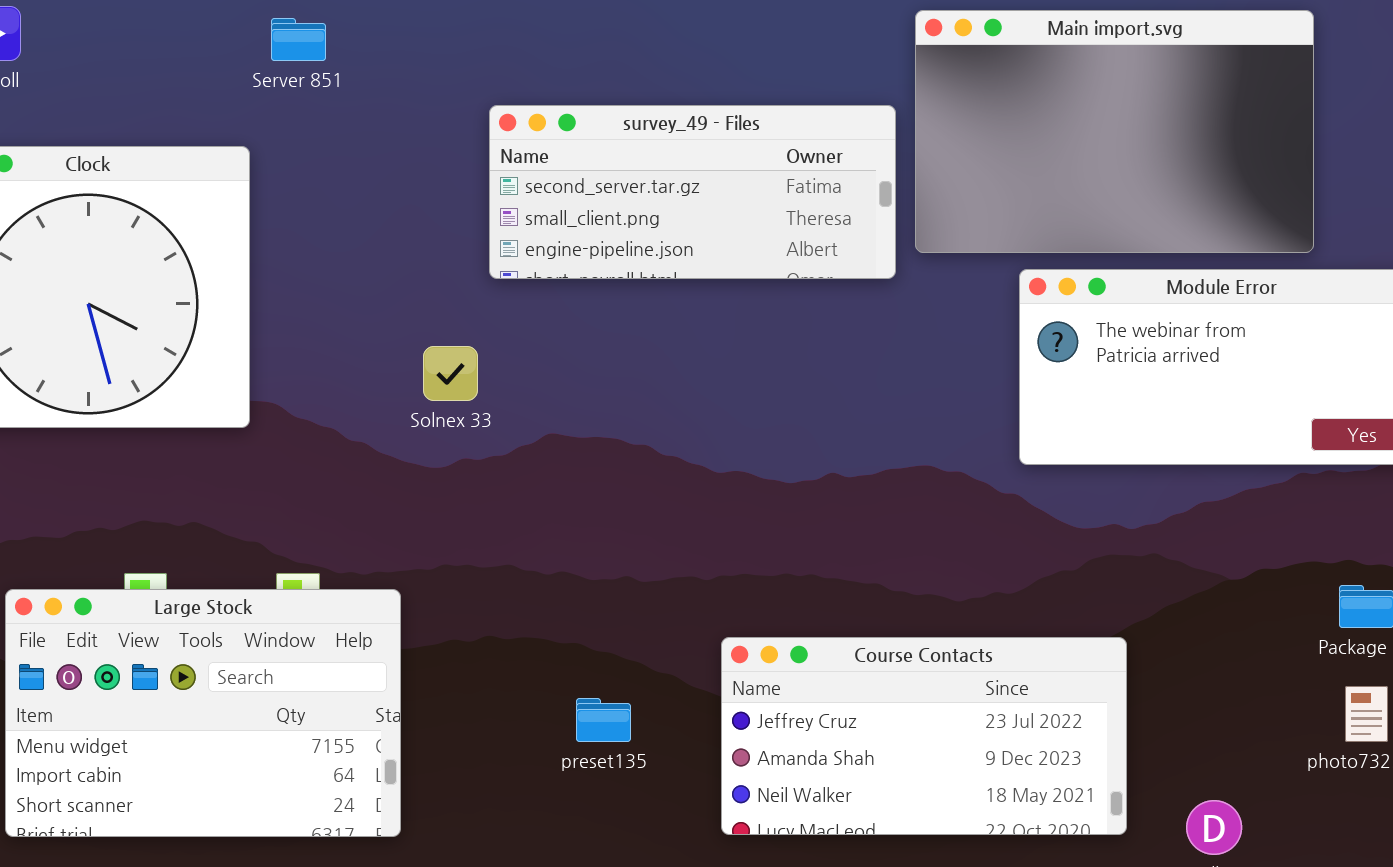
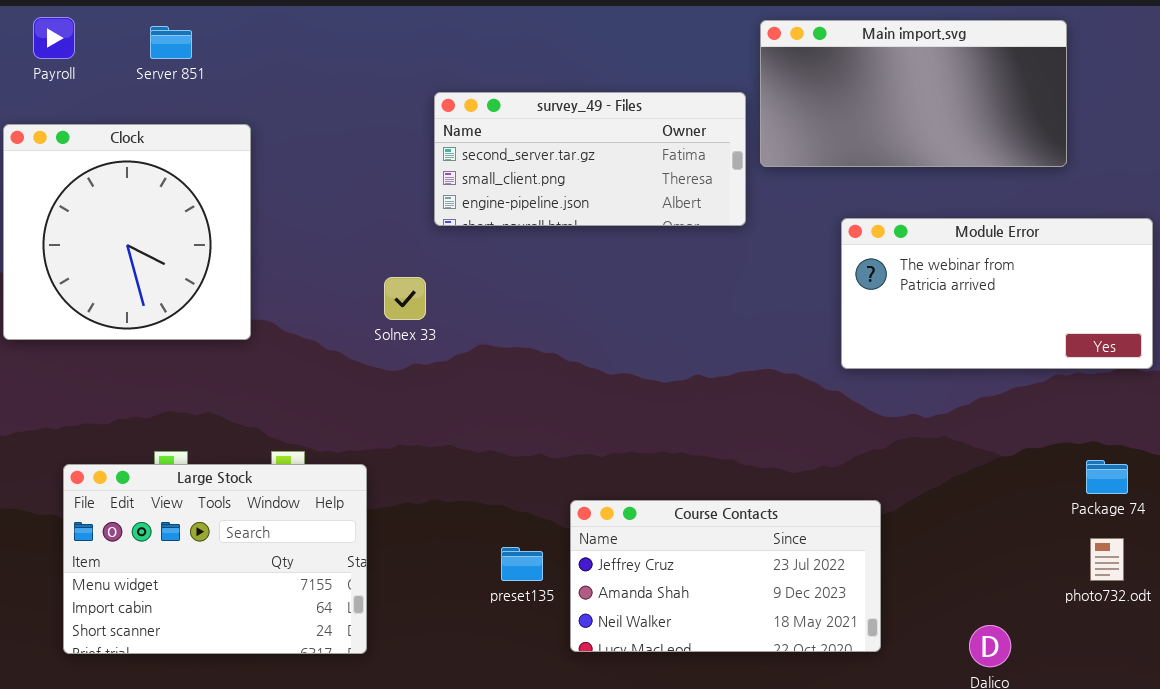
Main import.svg: [915,10,1314,253] -> [760,20,1067,167], resized
Server 851: [271,18,326,61] -> [150,26,192,59], moved
Course Contacts: [721,637,1127,835] -> [570,500,881,652], moved

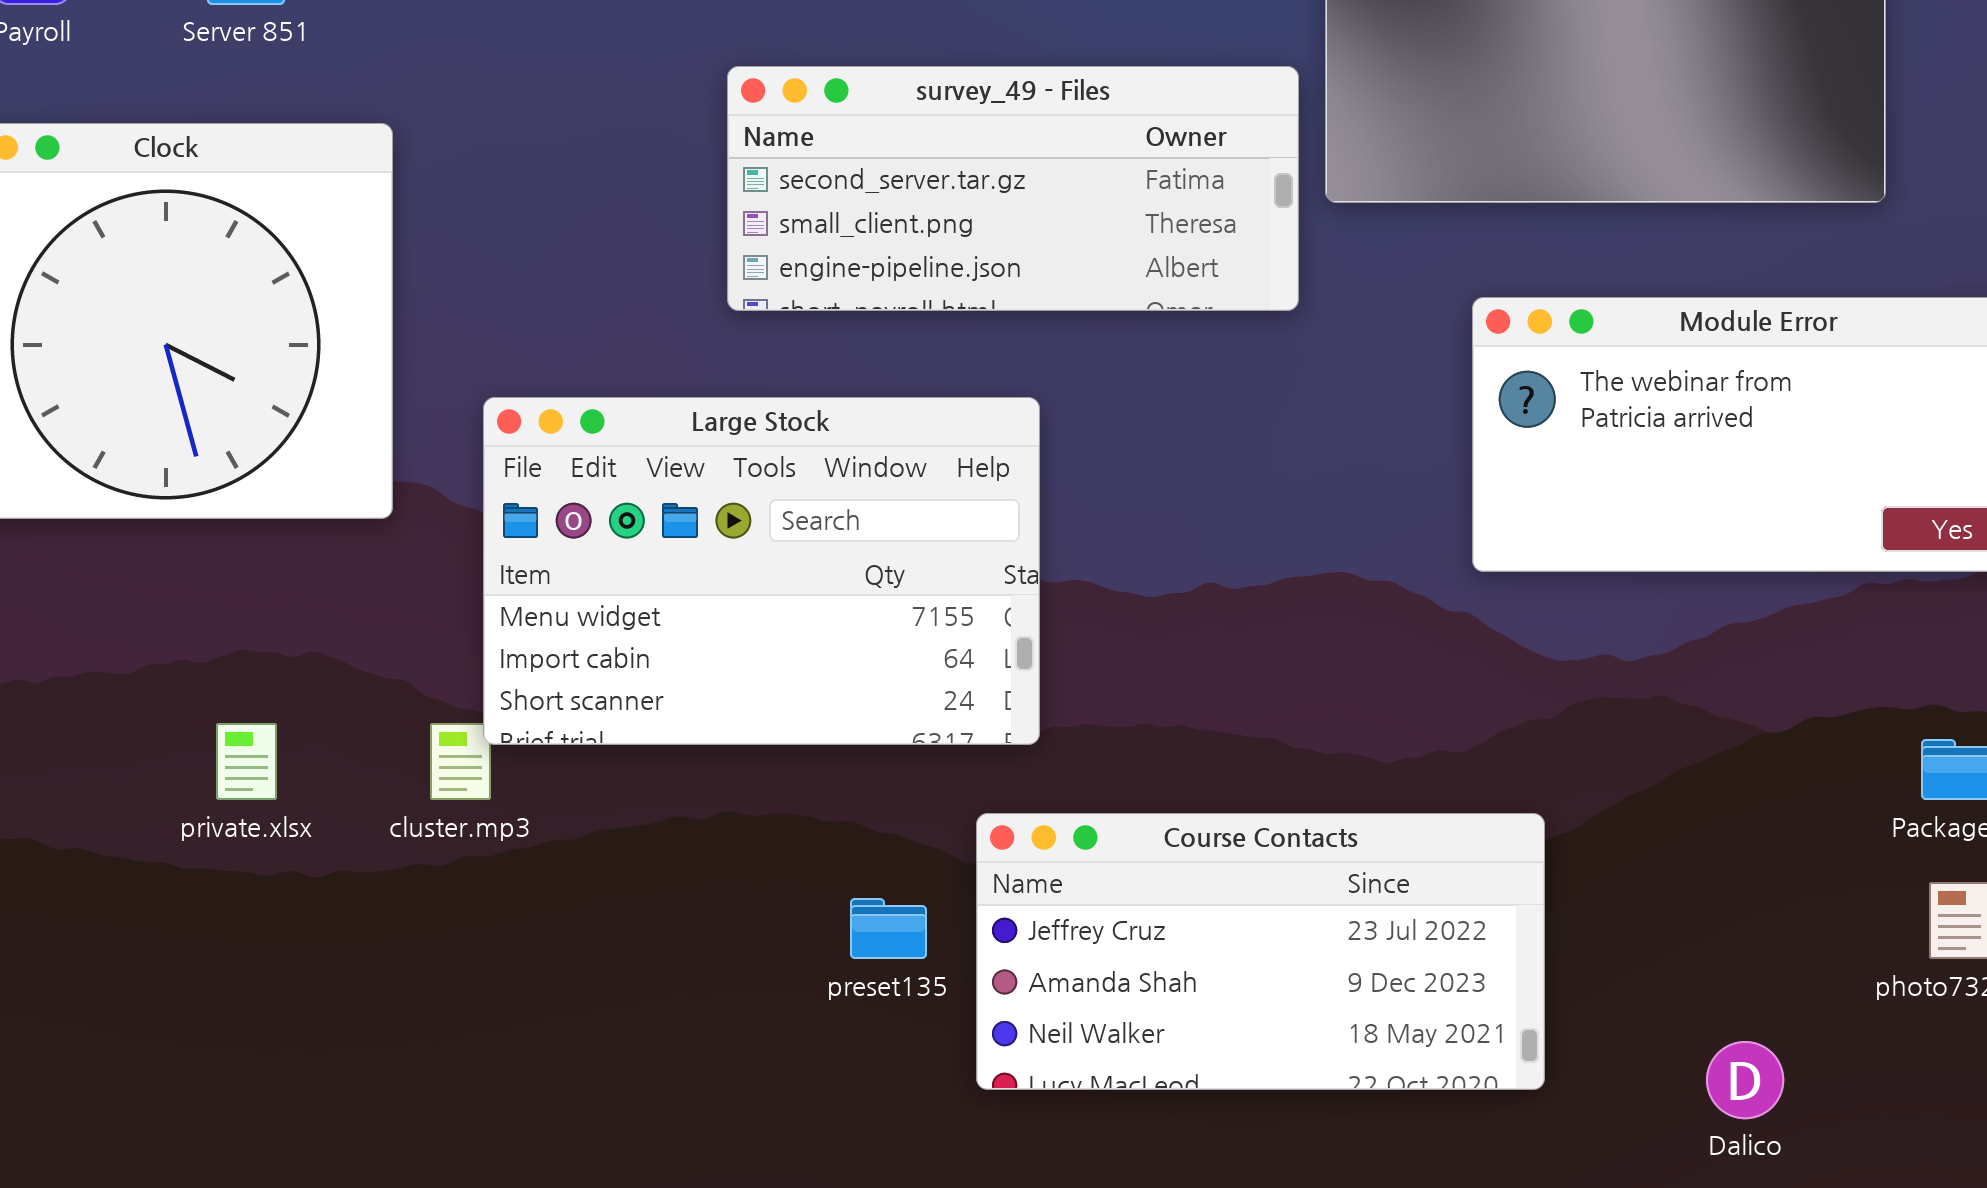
Large Stock: [63,464,367,654] -> [483,397,1040,745], moved

